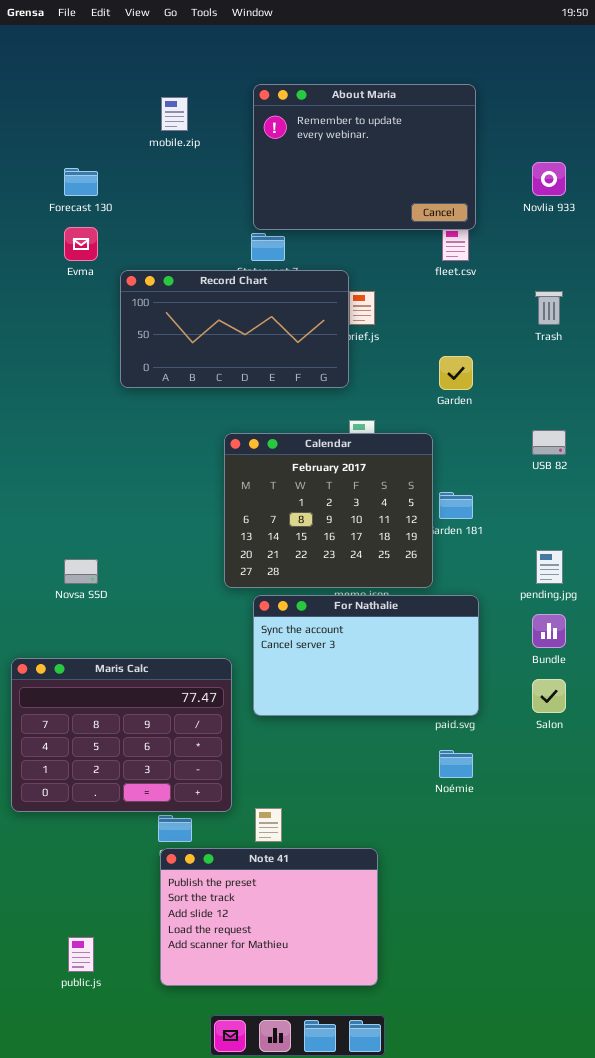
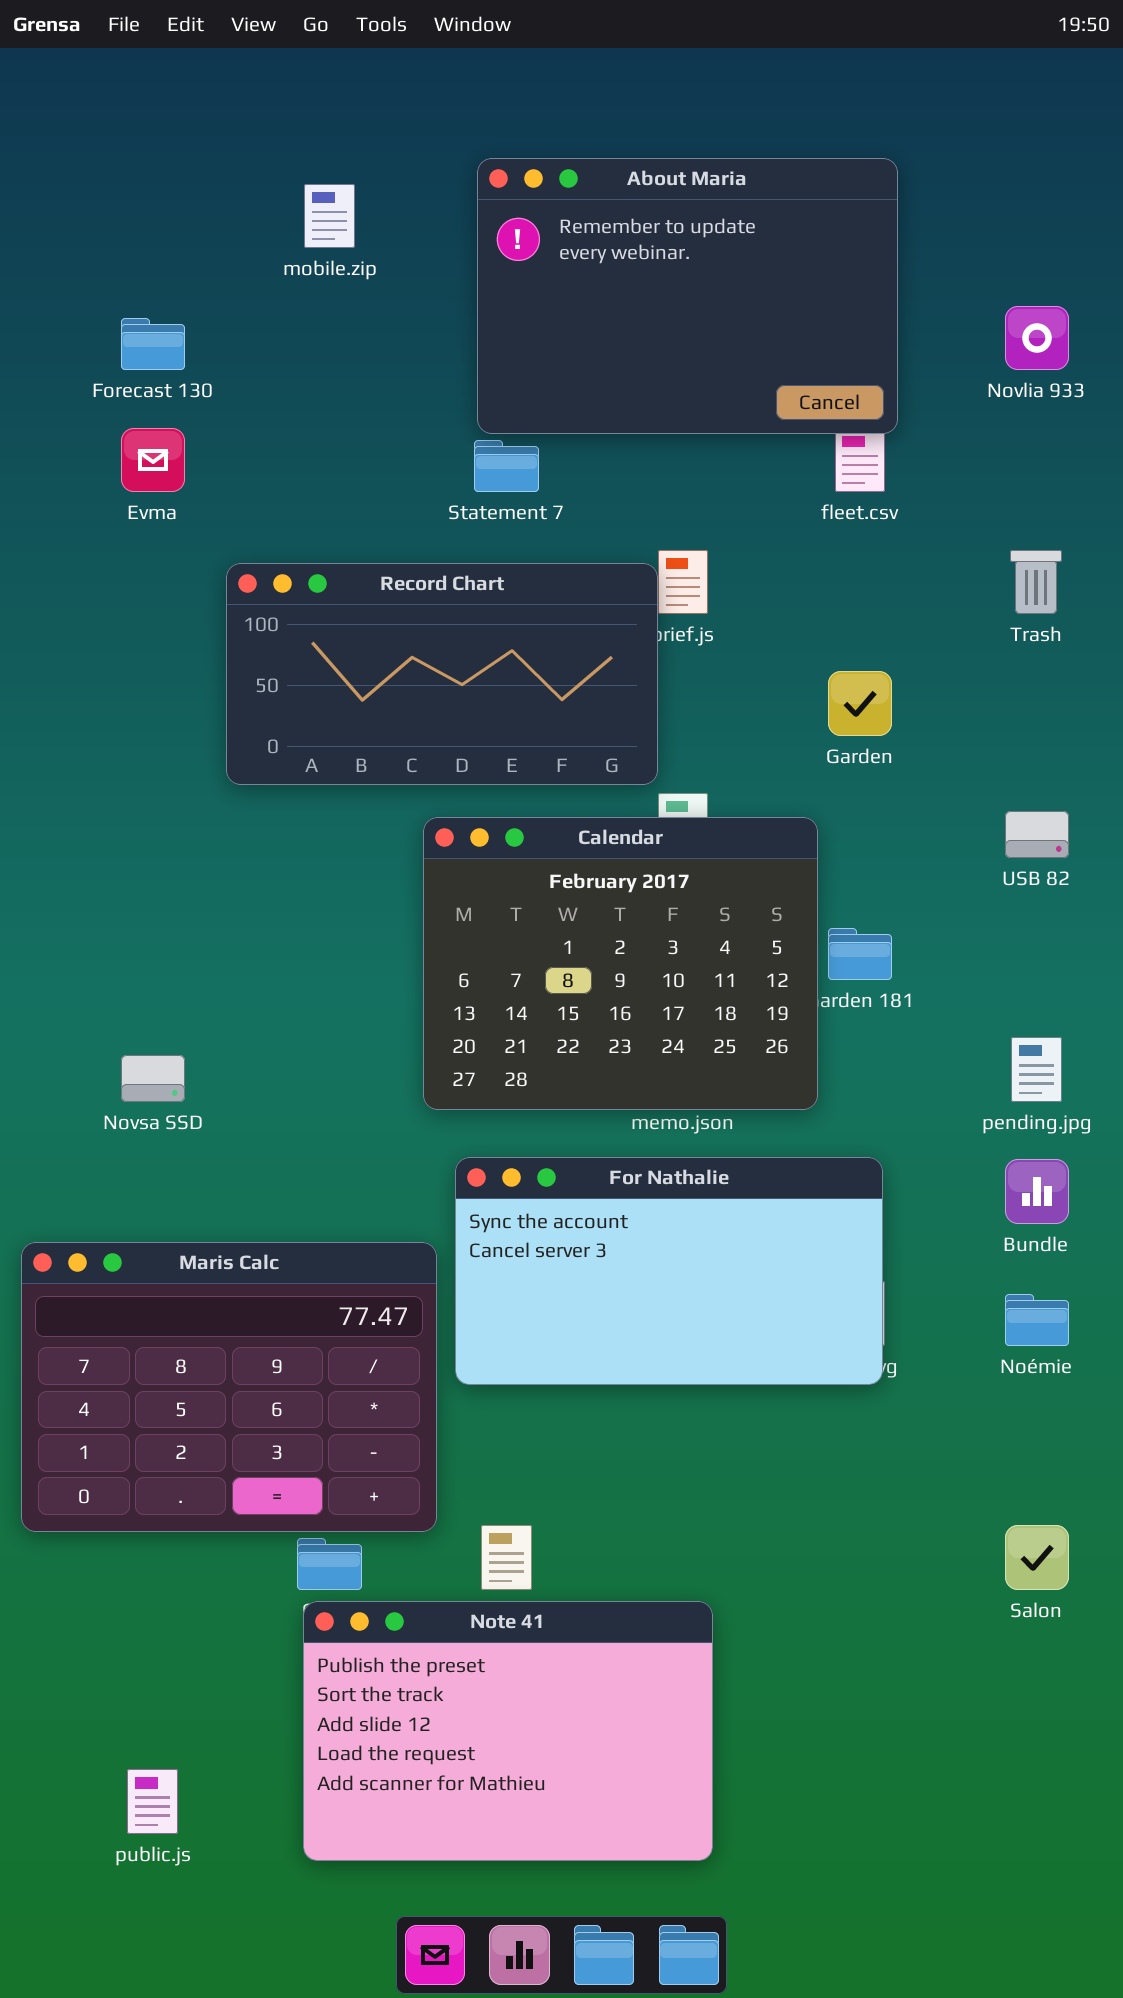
Record Chart: [120,270,349,388] -> [226,563,658,785], moved
For Nathalie: [253,595,479,716] -> [455,1157,883,1385], moved
Salon: [532,679,566,713] -> [1005,1525,1069,1590], moved
Noémie: [439,750,473,778] -> [1005,1294,1069,1346], moved

